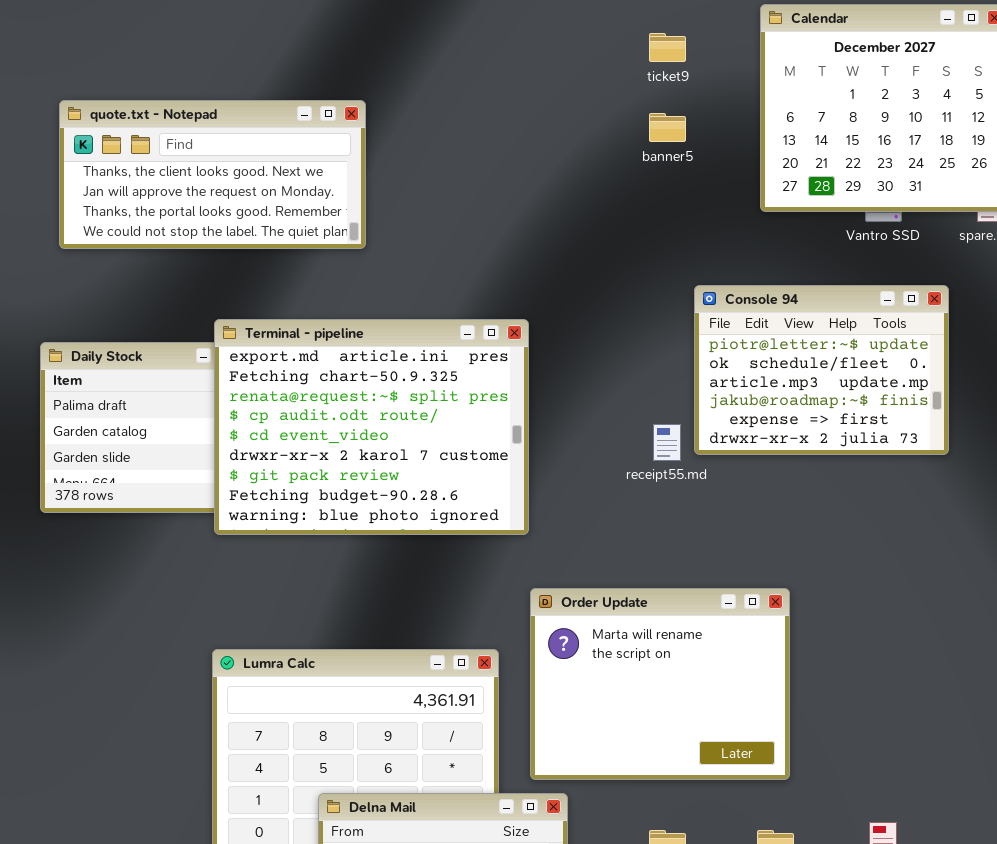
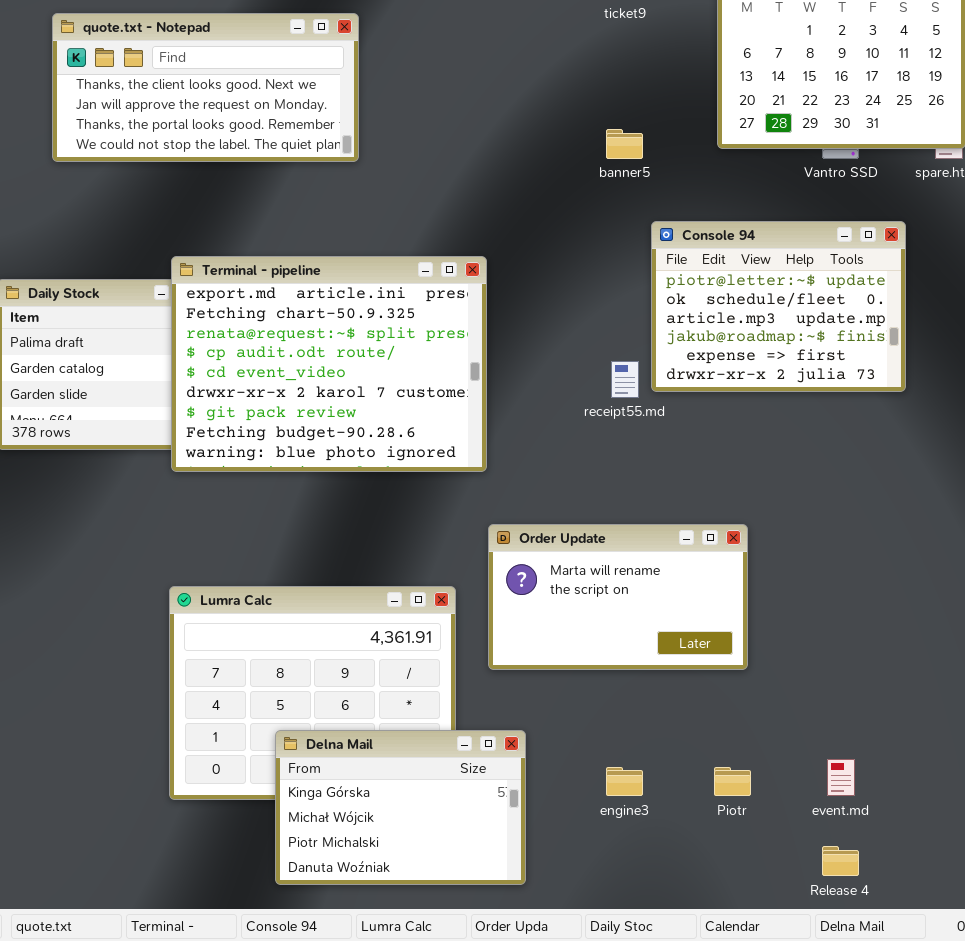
quote.txt - Notepad: [59,100,366,249] -> [52,13,359,162], moved
banner5: [649,113,686,142] -> [606,129,643,159], moved
Order Update: [530,588,790,780] -> [488,524,748,670], resized

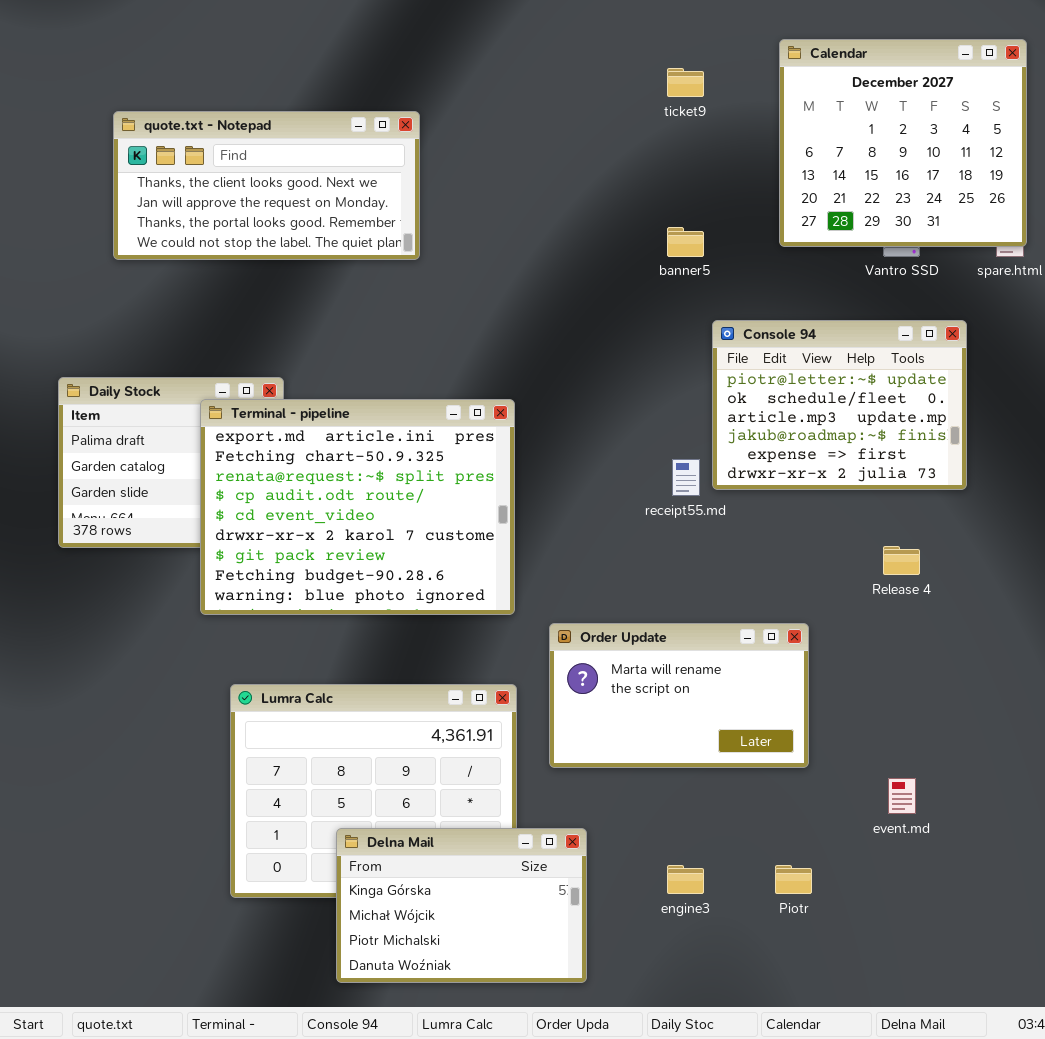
Terminal - pipeline: [171,256,487,472] -> [200,399,515,615], moved
event.md: [827,759,855,796] -> [888,778,916,814], moved
Release 4: [822,846,859,876] -> [883,546,920,575], moved

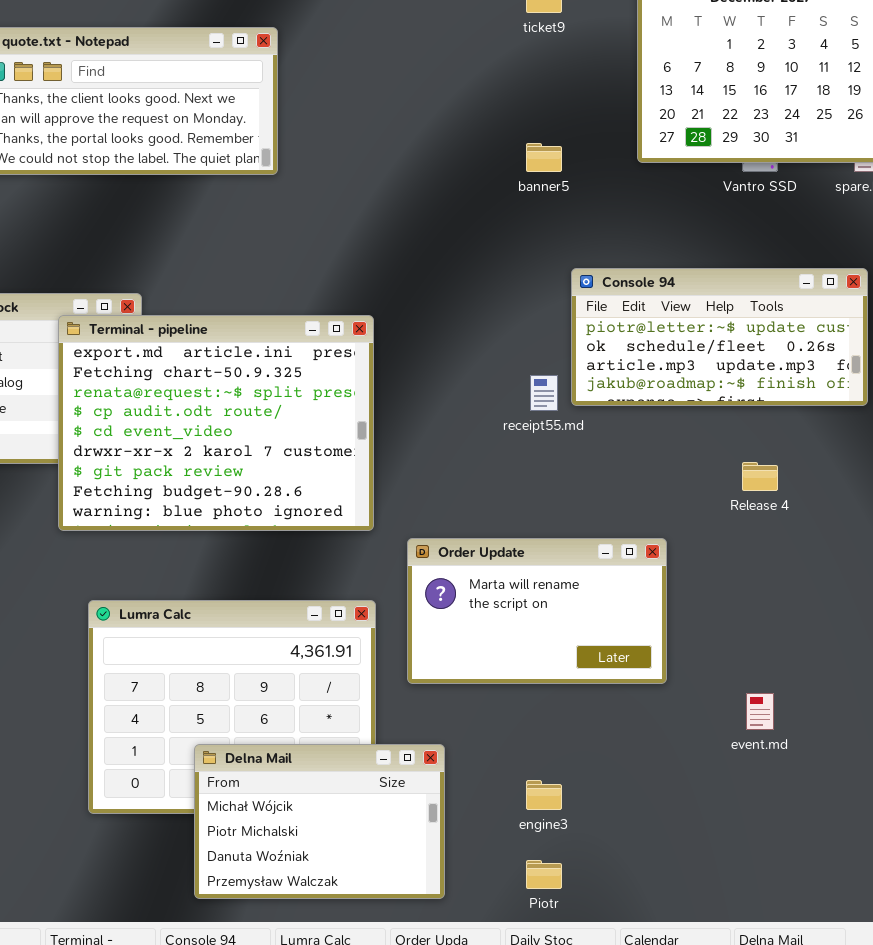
Console 94: [712,320,967,490] -> [571,268,868,406], resized
Delna Mail: [336,828,587,983] -> [194,744,445,899], scrolled down 1 row
Piotr: [775,865,812,894] -> [526,860,562,889], moved

